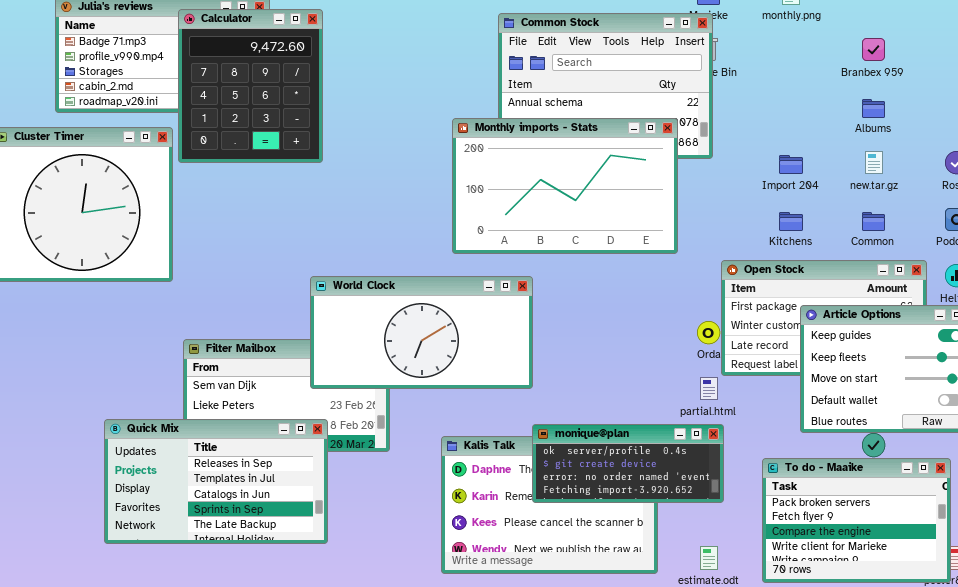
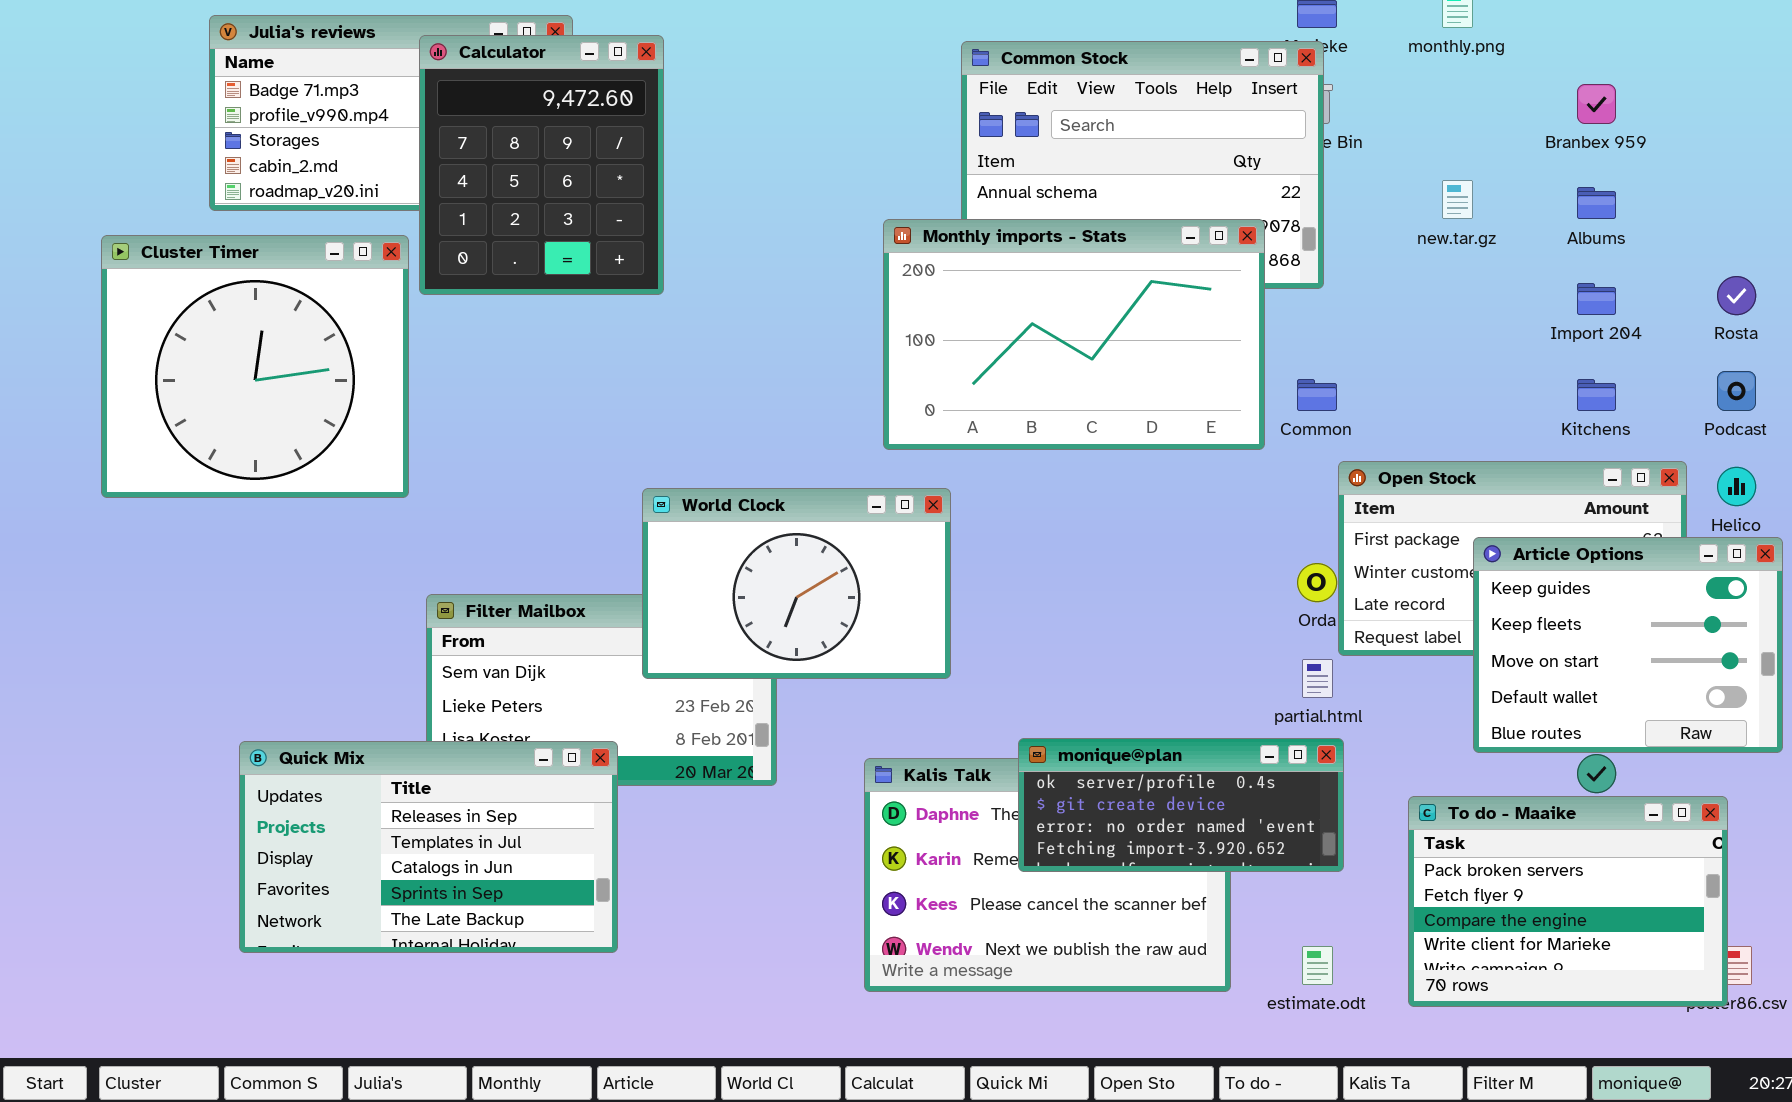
new.tar.gz: [865,151,883,174] -> [1442,180,1473,219], moved
Import 204: [779,155,803,174] -> [1577,283,1616,315], moved
Kitchens: [779,212,803,231] -> [1577,379,1616,411], moved
Common: [862,212,885,231] -> [1297,379,1337,411], moved
World Clock: [310,276,533,389] -> [642,488,951,679], resized
Quick Mix: [104,419,328,544] -> [239,741,618,953], moved

